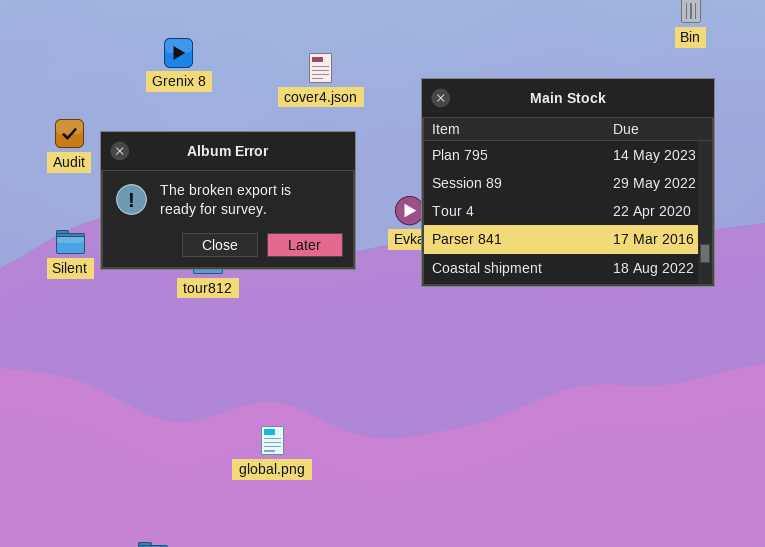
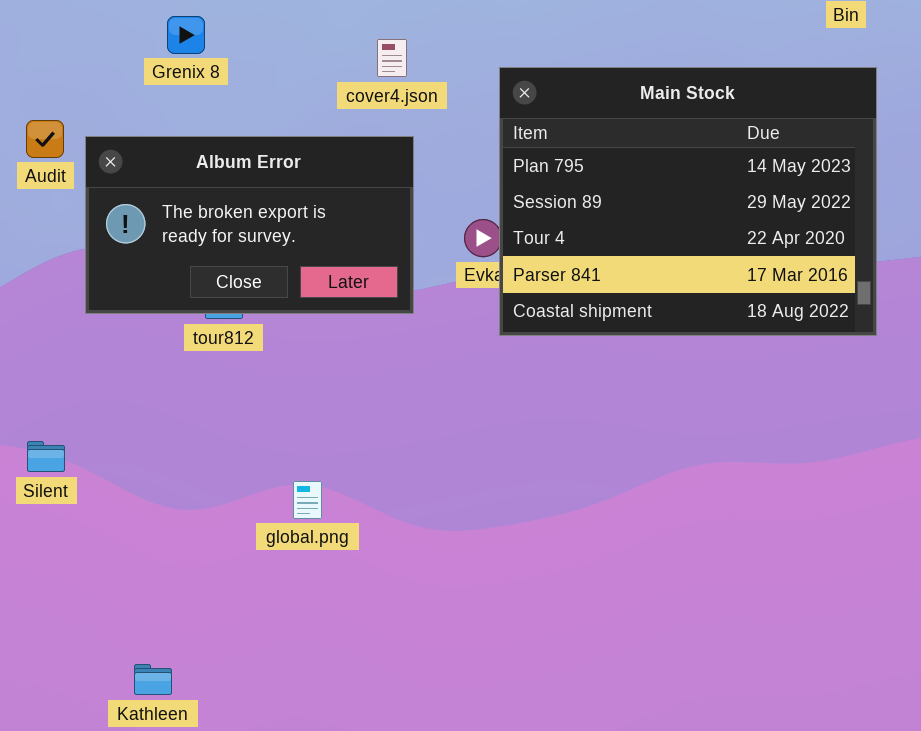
cover4.json: [309,53,332,83] -> [377,39,407,77], moved
Silent: [56,230,85,254] -> [27,441,65,472], moved
global.png: [261,426,284,455] -> [293,481,322,519], moved

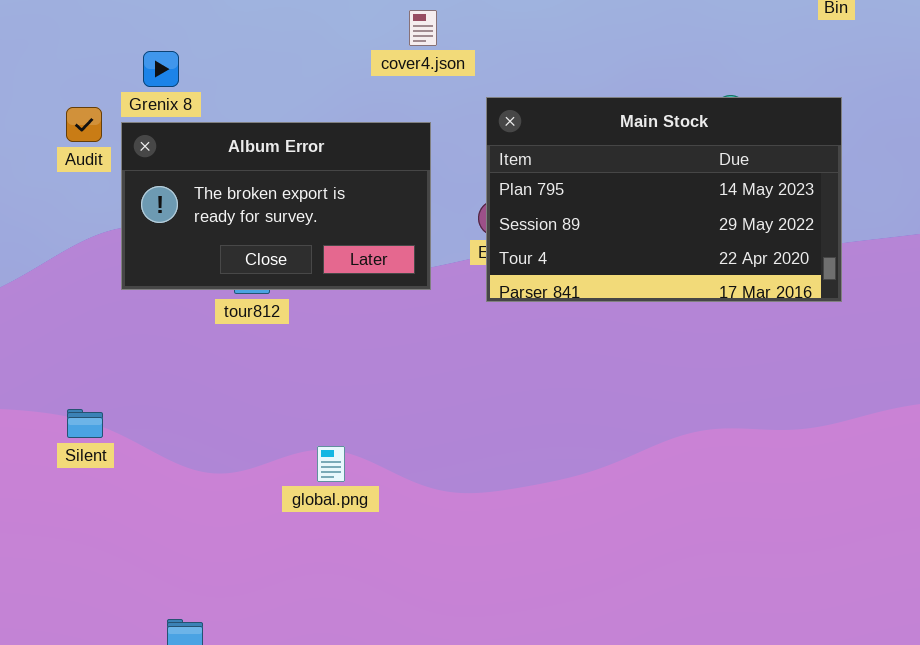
Grenix 8: [167,16,205,54] -> [143,51,179,87], moved
cover4.json: [377,39,407,77] -> [409,10,437,46], moved
Main Stock: [499,67,877,336] -> [486,97,842,302], moved, resized

